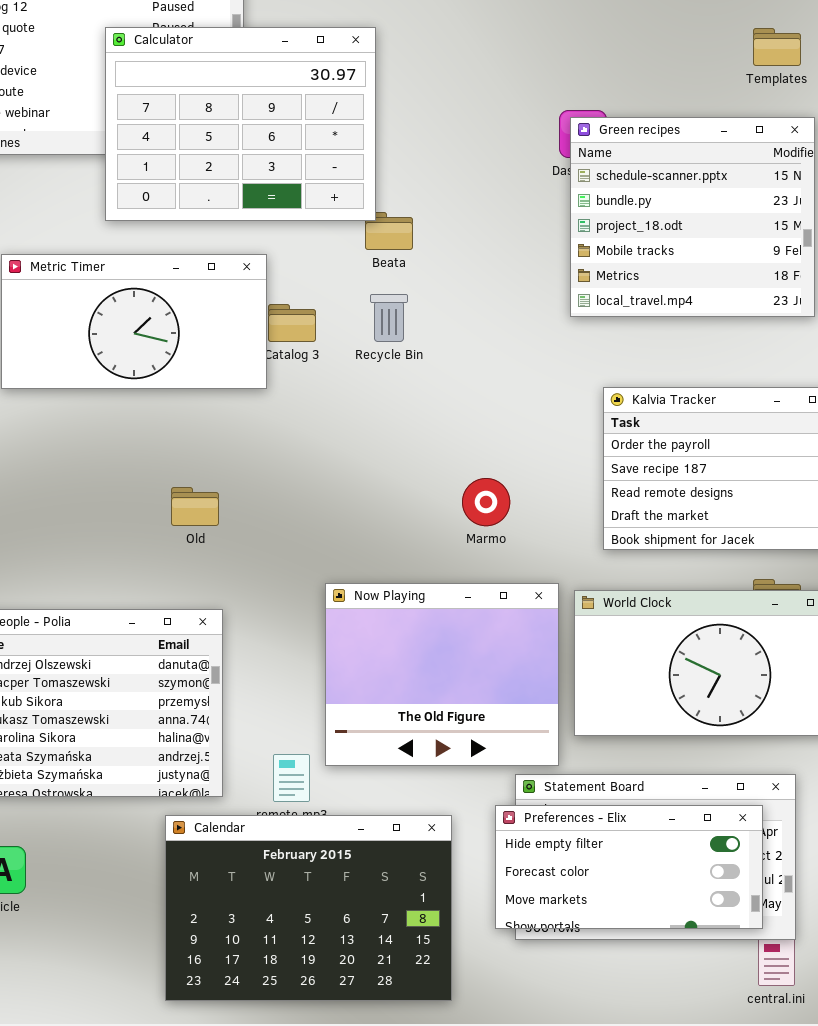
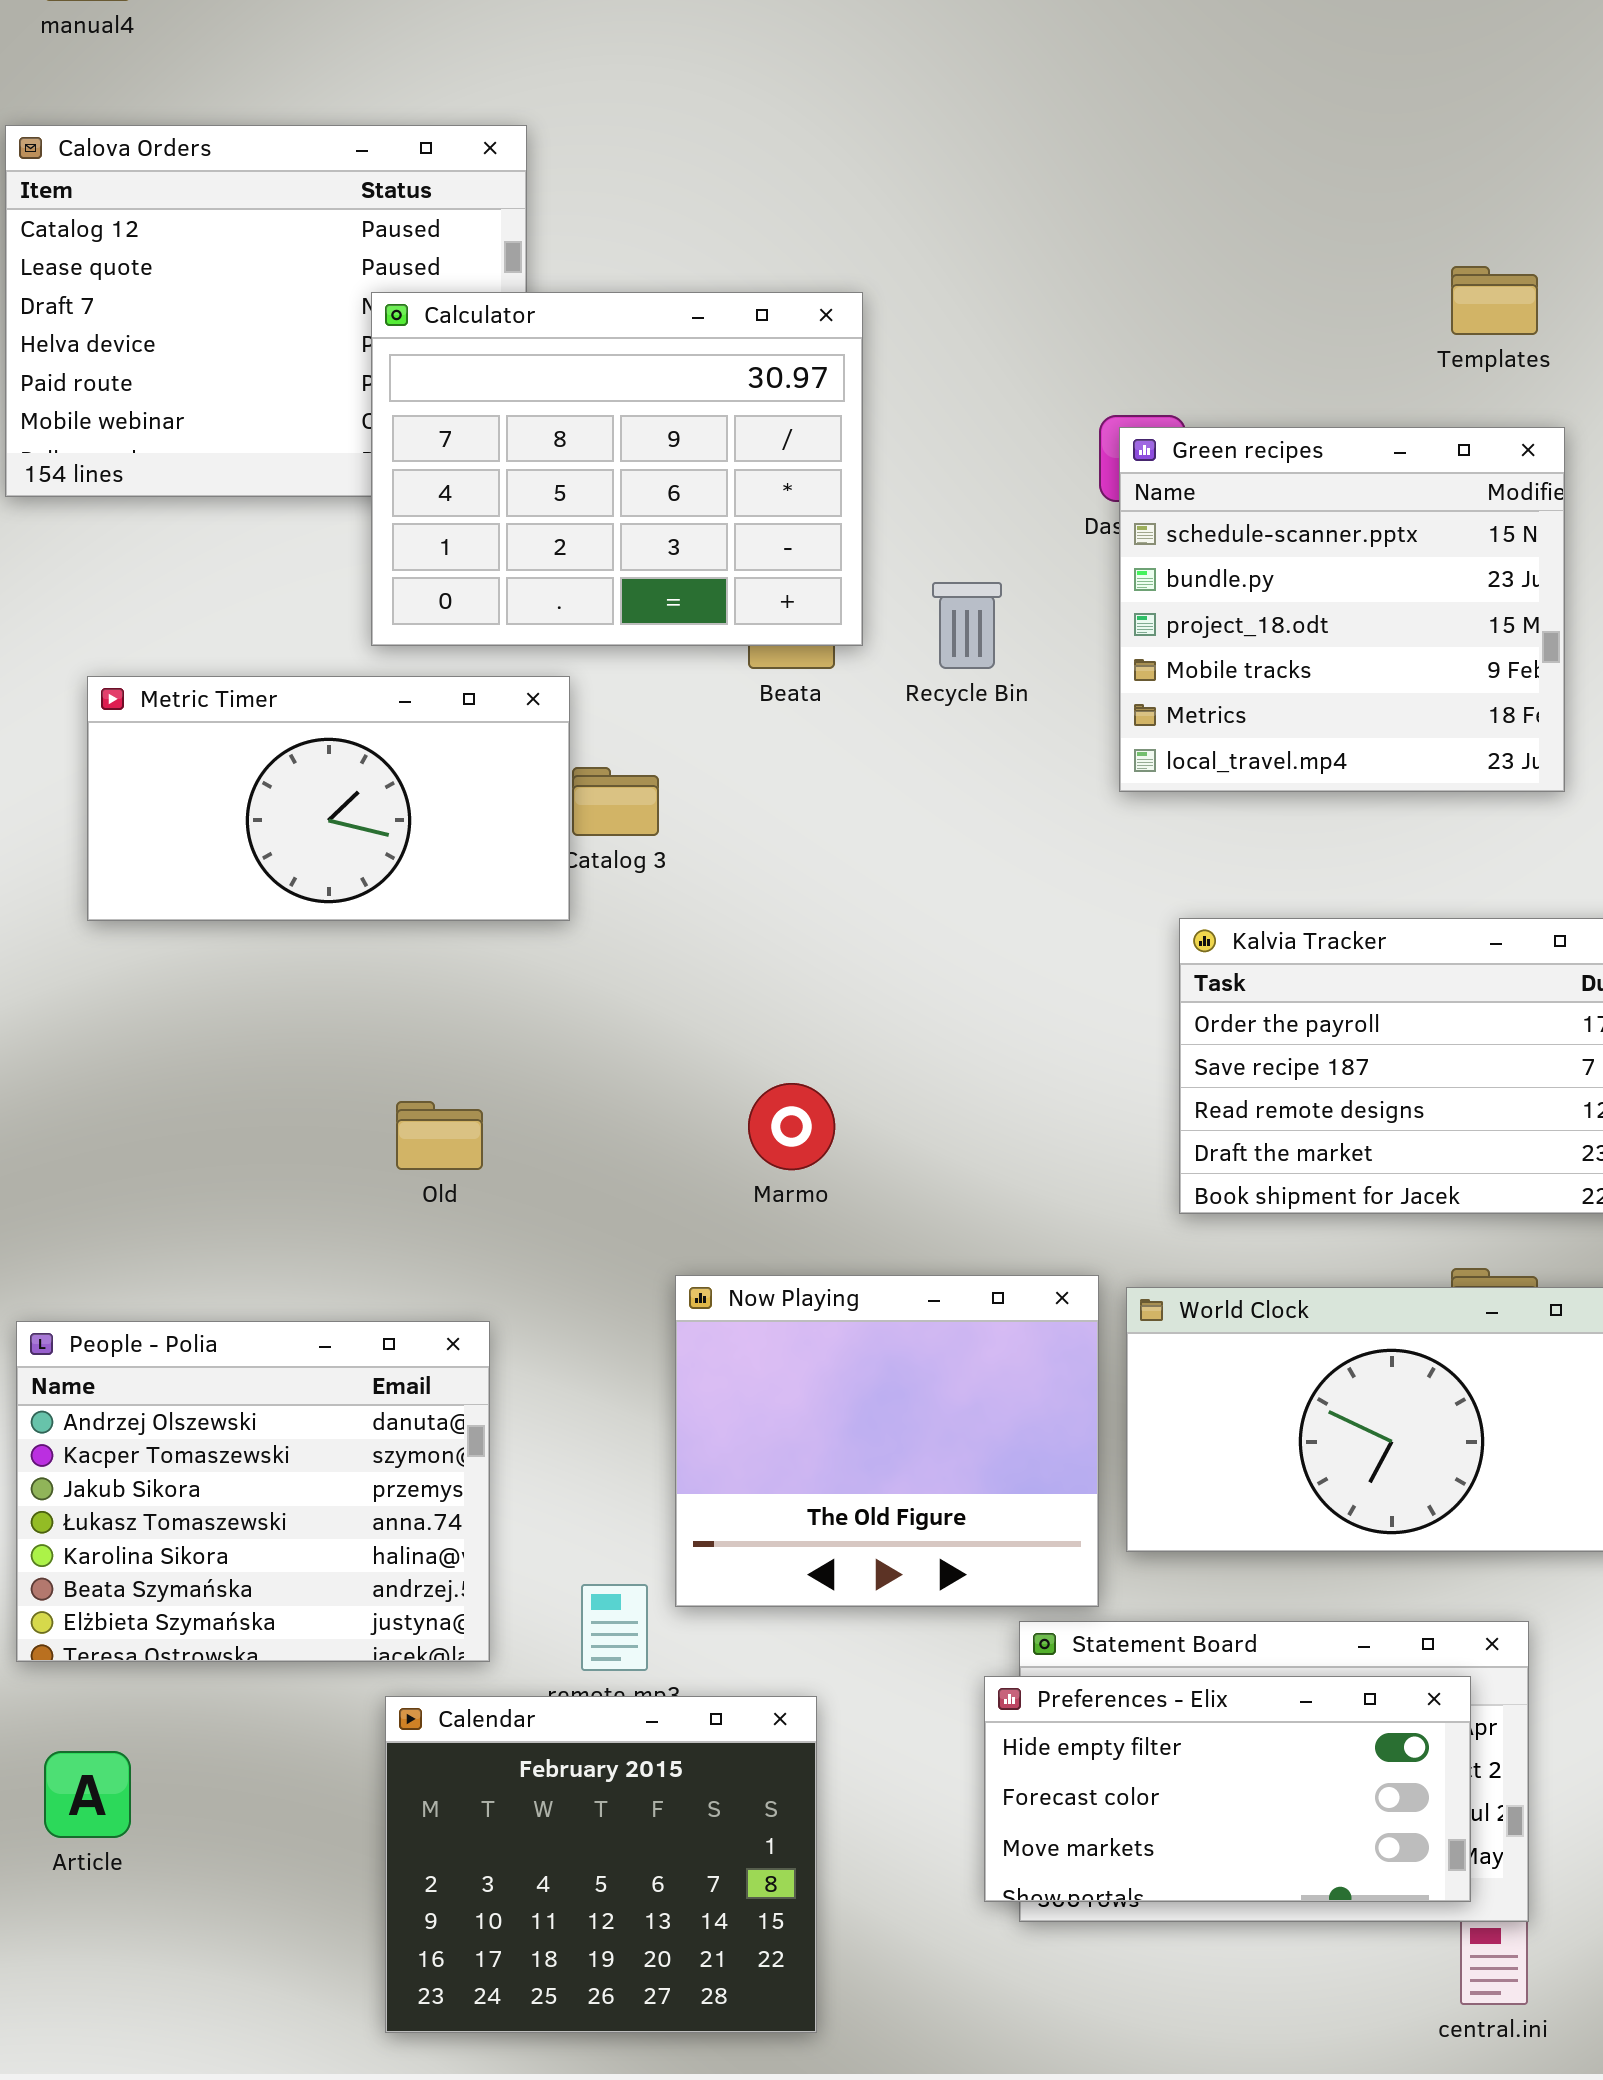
Calculator: [105,27,376,221] -> [371,292,863,646], moved
Recycle Bin: [370,294,408,342] -> [932,582,1002,669], moved
Marmo: [462,478,510,526] -> [748,1083,835,1170], moved
Calendar: [165,815,452,1001] -> [385,1696,817,2033], resized

